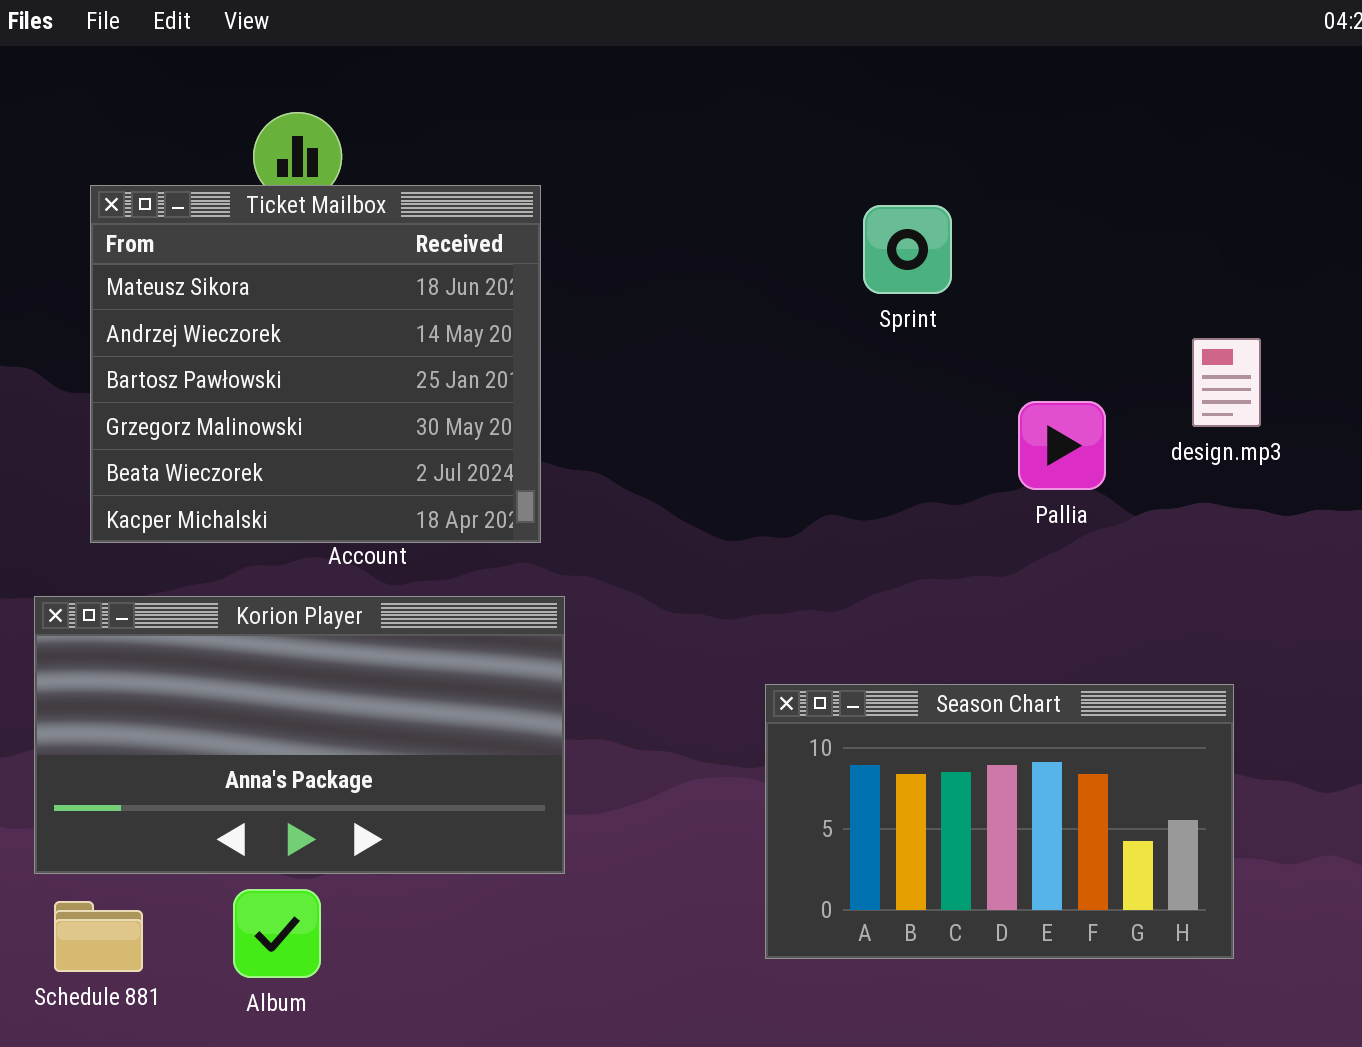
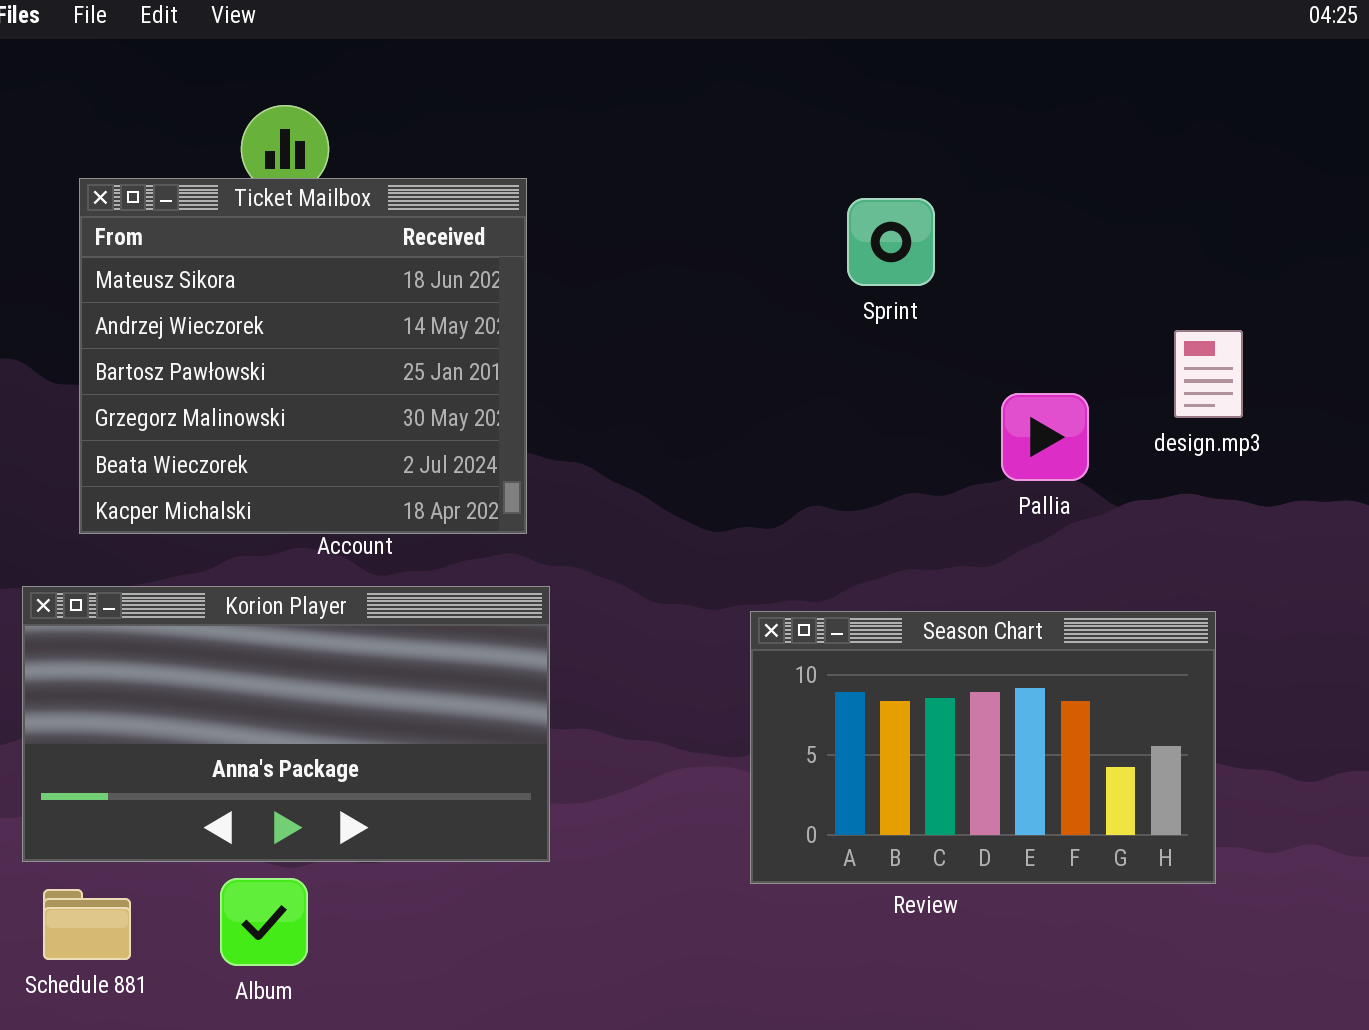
Season Chart: [765,684,1234,959] -> [750,611,1216,884], moved

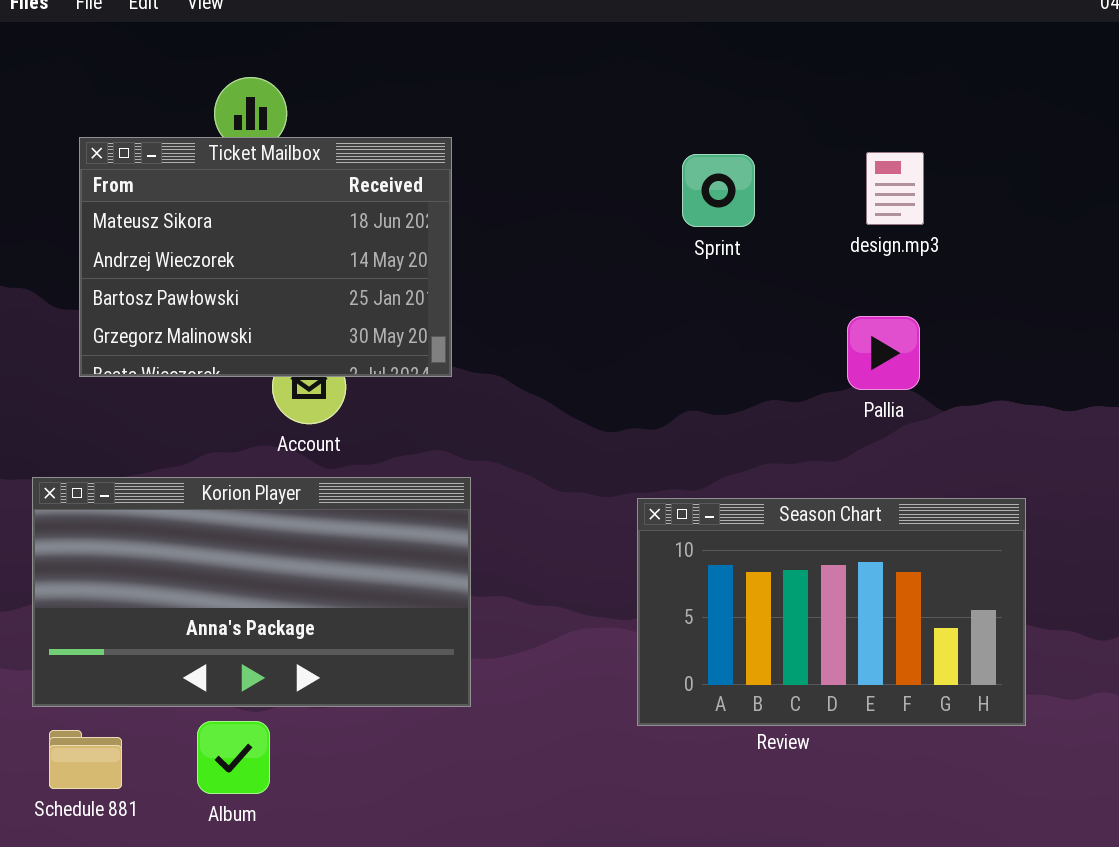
Ticket Mailbox: [79,178,527,534] -> [79,137,452,377], resized
Sprint: [847,198,935,286] -> [682,154,755,227], moved
design.mp3: [1174,330,1243,418] -> [866,152,924,225], moved

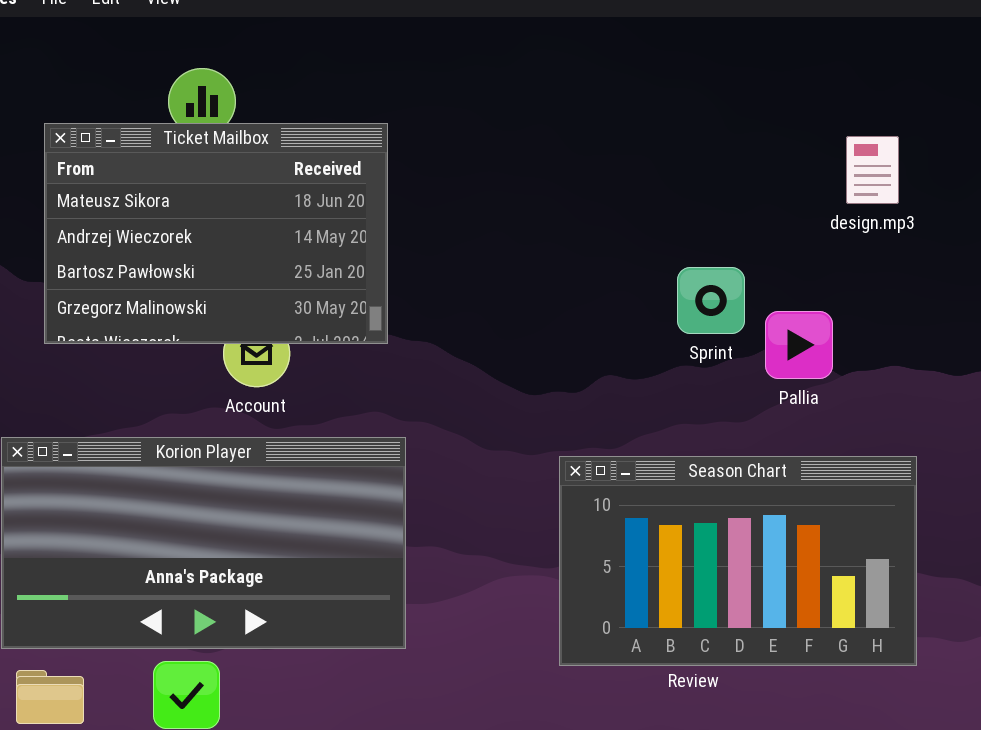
design.mp3: [866,152,924,225] -> [846,136,899,204], moved
Sprint: [682,154,755,227] -> [677,267,745,334], moved
Pallia: [847,316,920,390] -> [765,311,833,379], moved

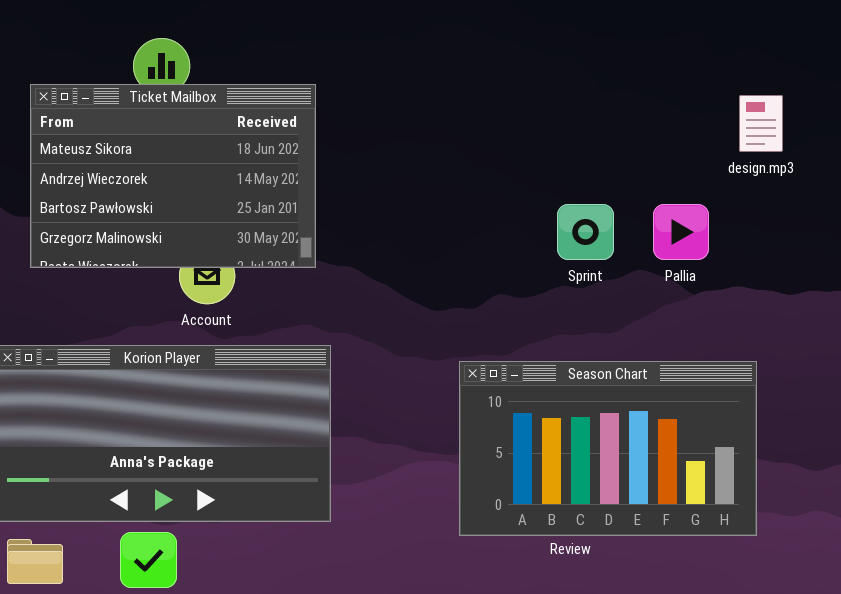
design.mp3: [846,136,899,204] -> [739,95,783,152], moved
Pallia: [765,311,833,379] -> [653,204,709,260], moved

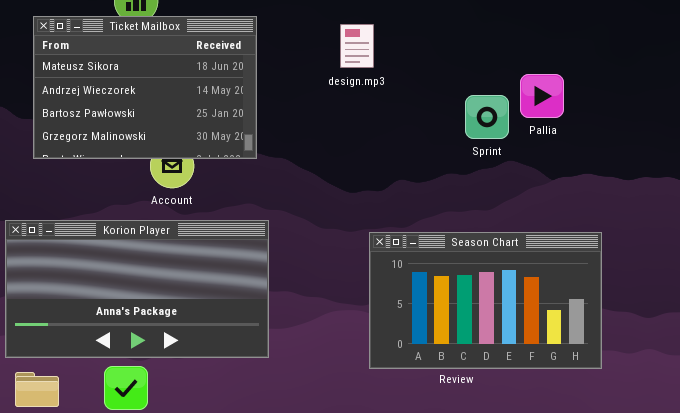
design.mp3: [739,95,783,152] -> [340,24,374,68], moved
Sprint: [557,204,614,260] -> [465,95,509,139], moved
Pallia: [653,204,709,260] -> [520,74,564,118], moved

